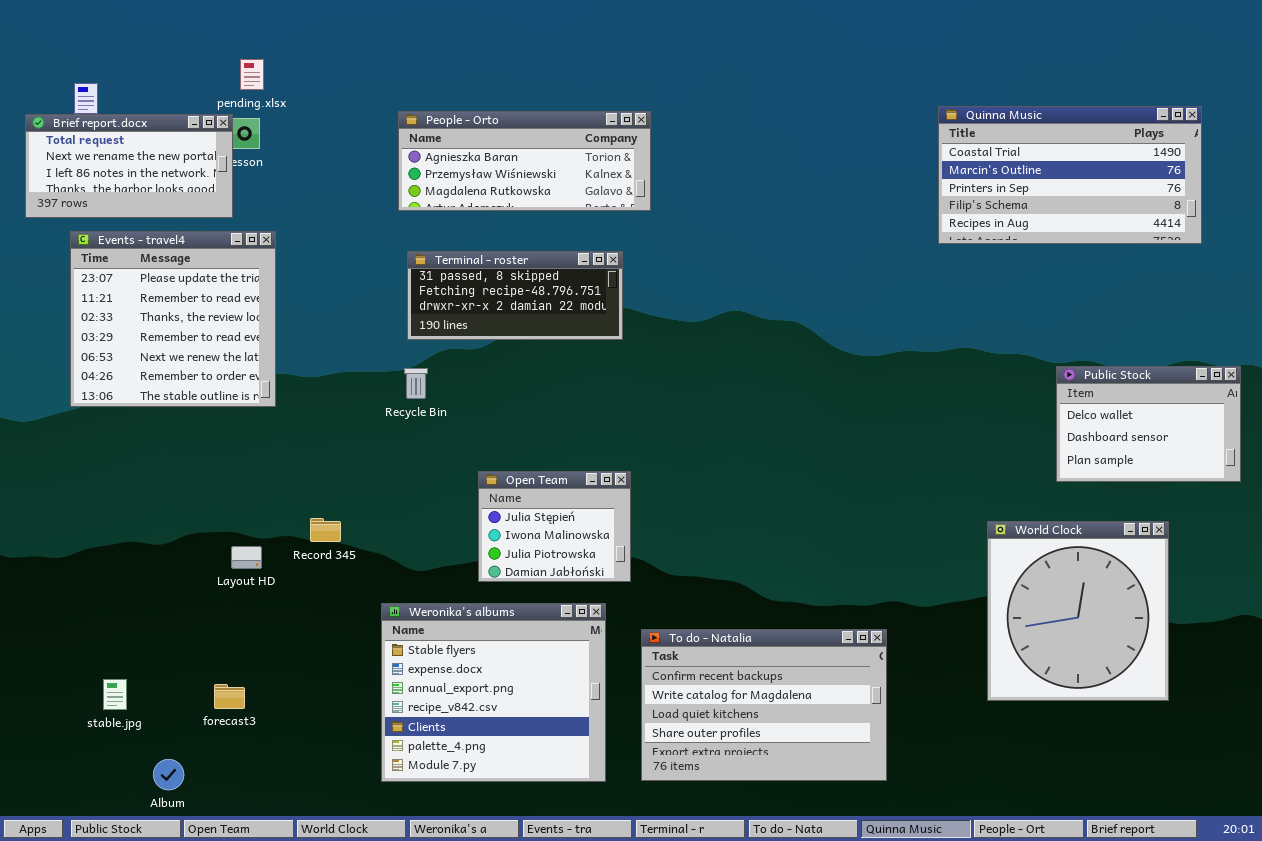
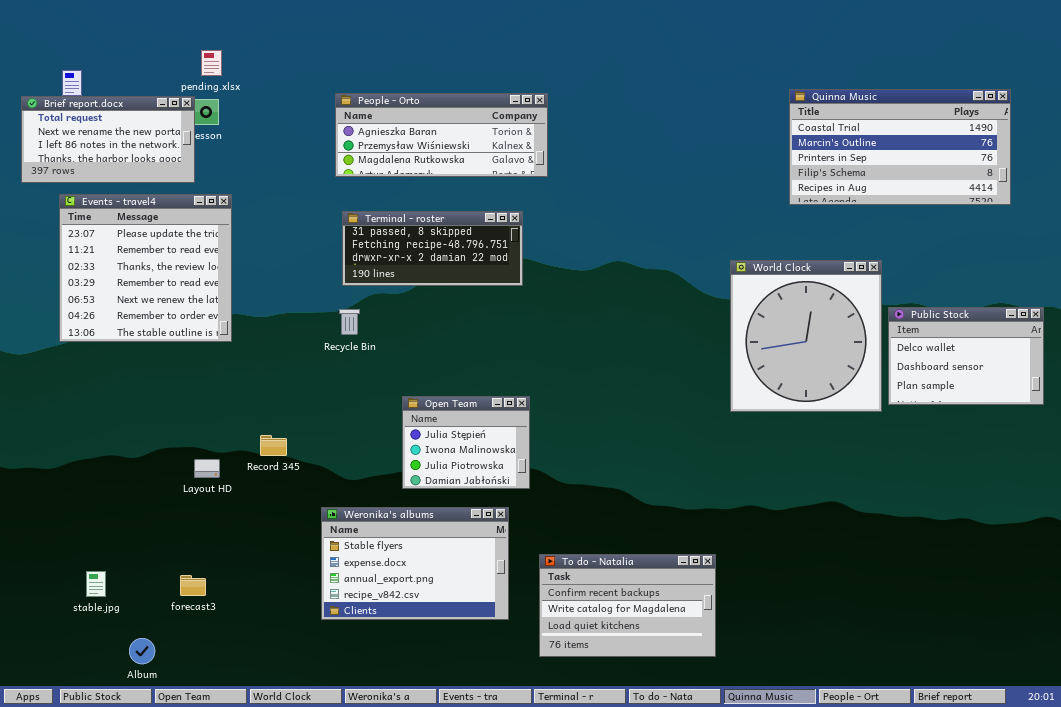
World Clock: [987,521,1169,701] -> [730,260,882,412], moved
Weronika's albums: [381,603,606,782] -> [321,507,509,620], resized
To do - Natalia: [641,629,887,781] -> [539,554,716,657], resized

